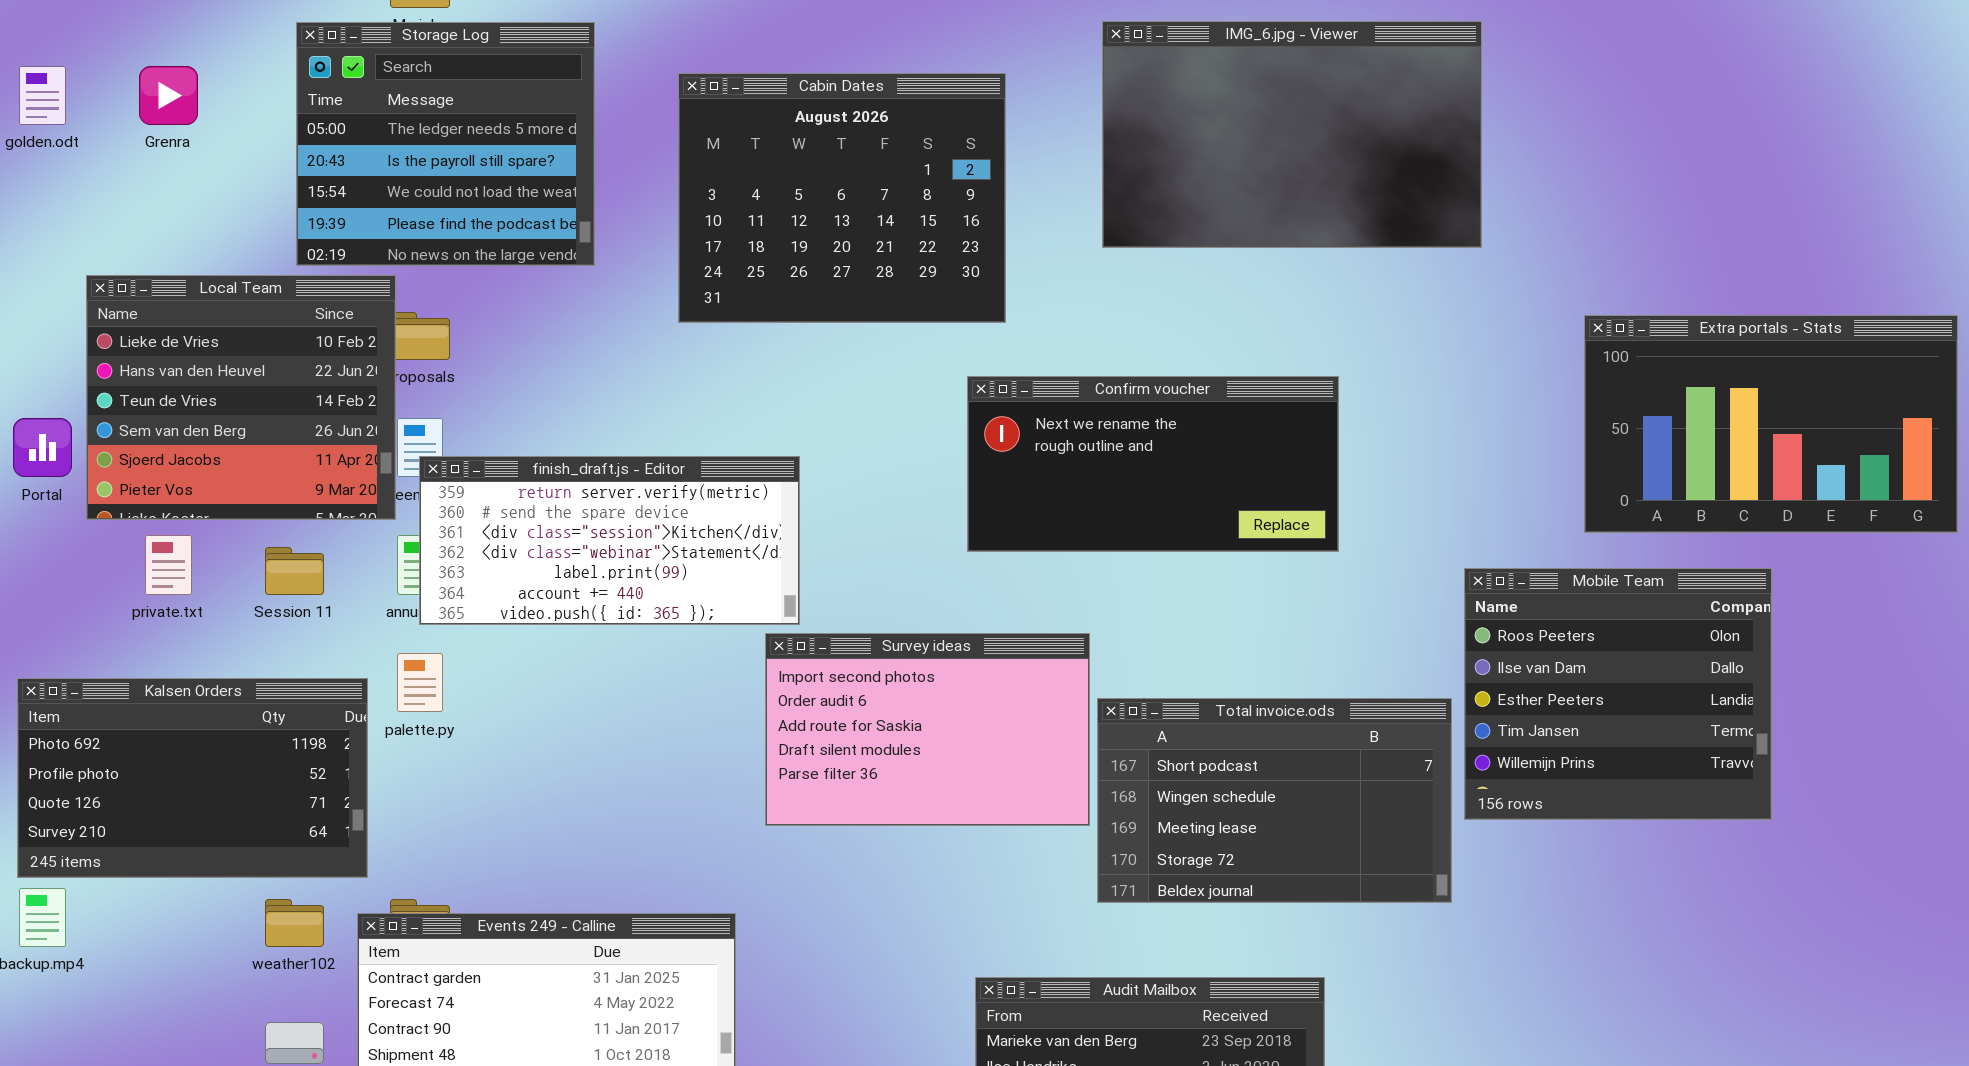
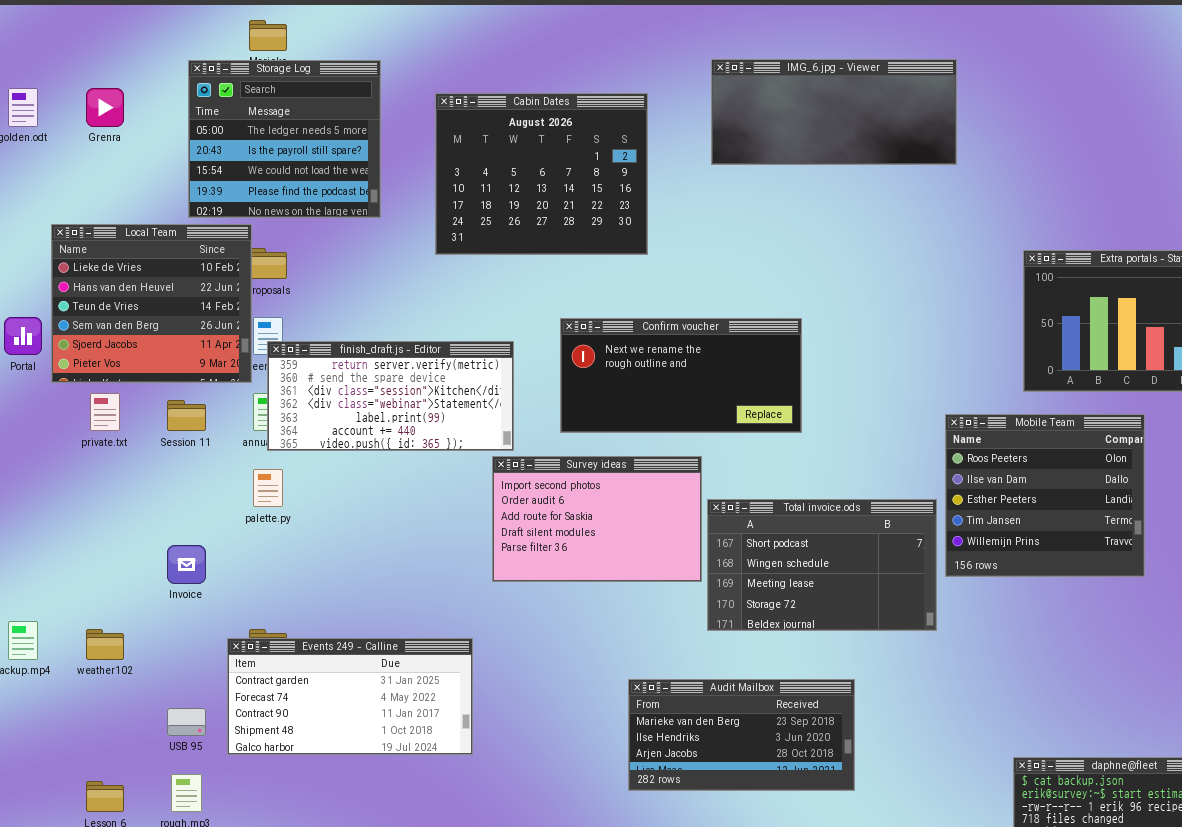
IMG_6.jpg - Viewer: [1102,21,1482,248] -> [711,59,957,165], resized
Confirm voucher: [967,376,1339,552] -> [560,318,802,433], moved
Kalsen Orders: [17,678,368,878] -> none, closed
weather102: [265,899,324,947] -> [86,629,124,660], moved

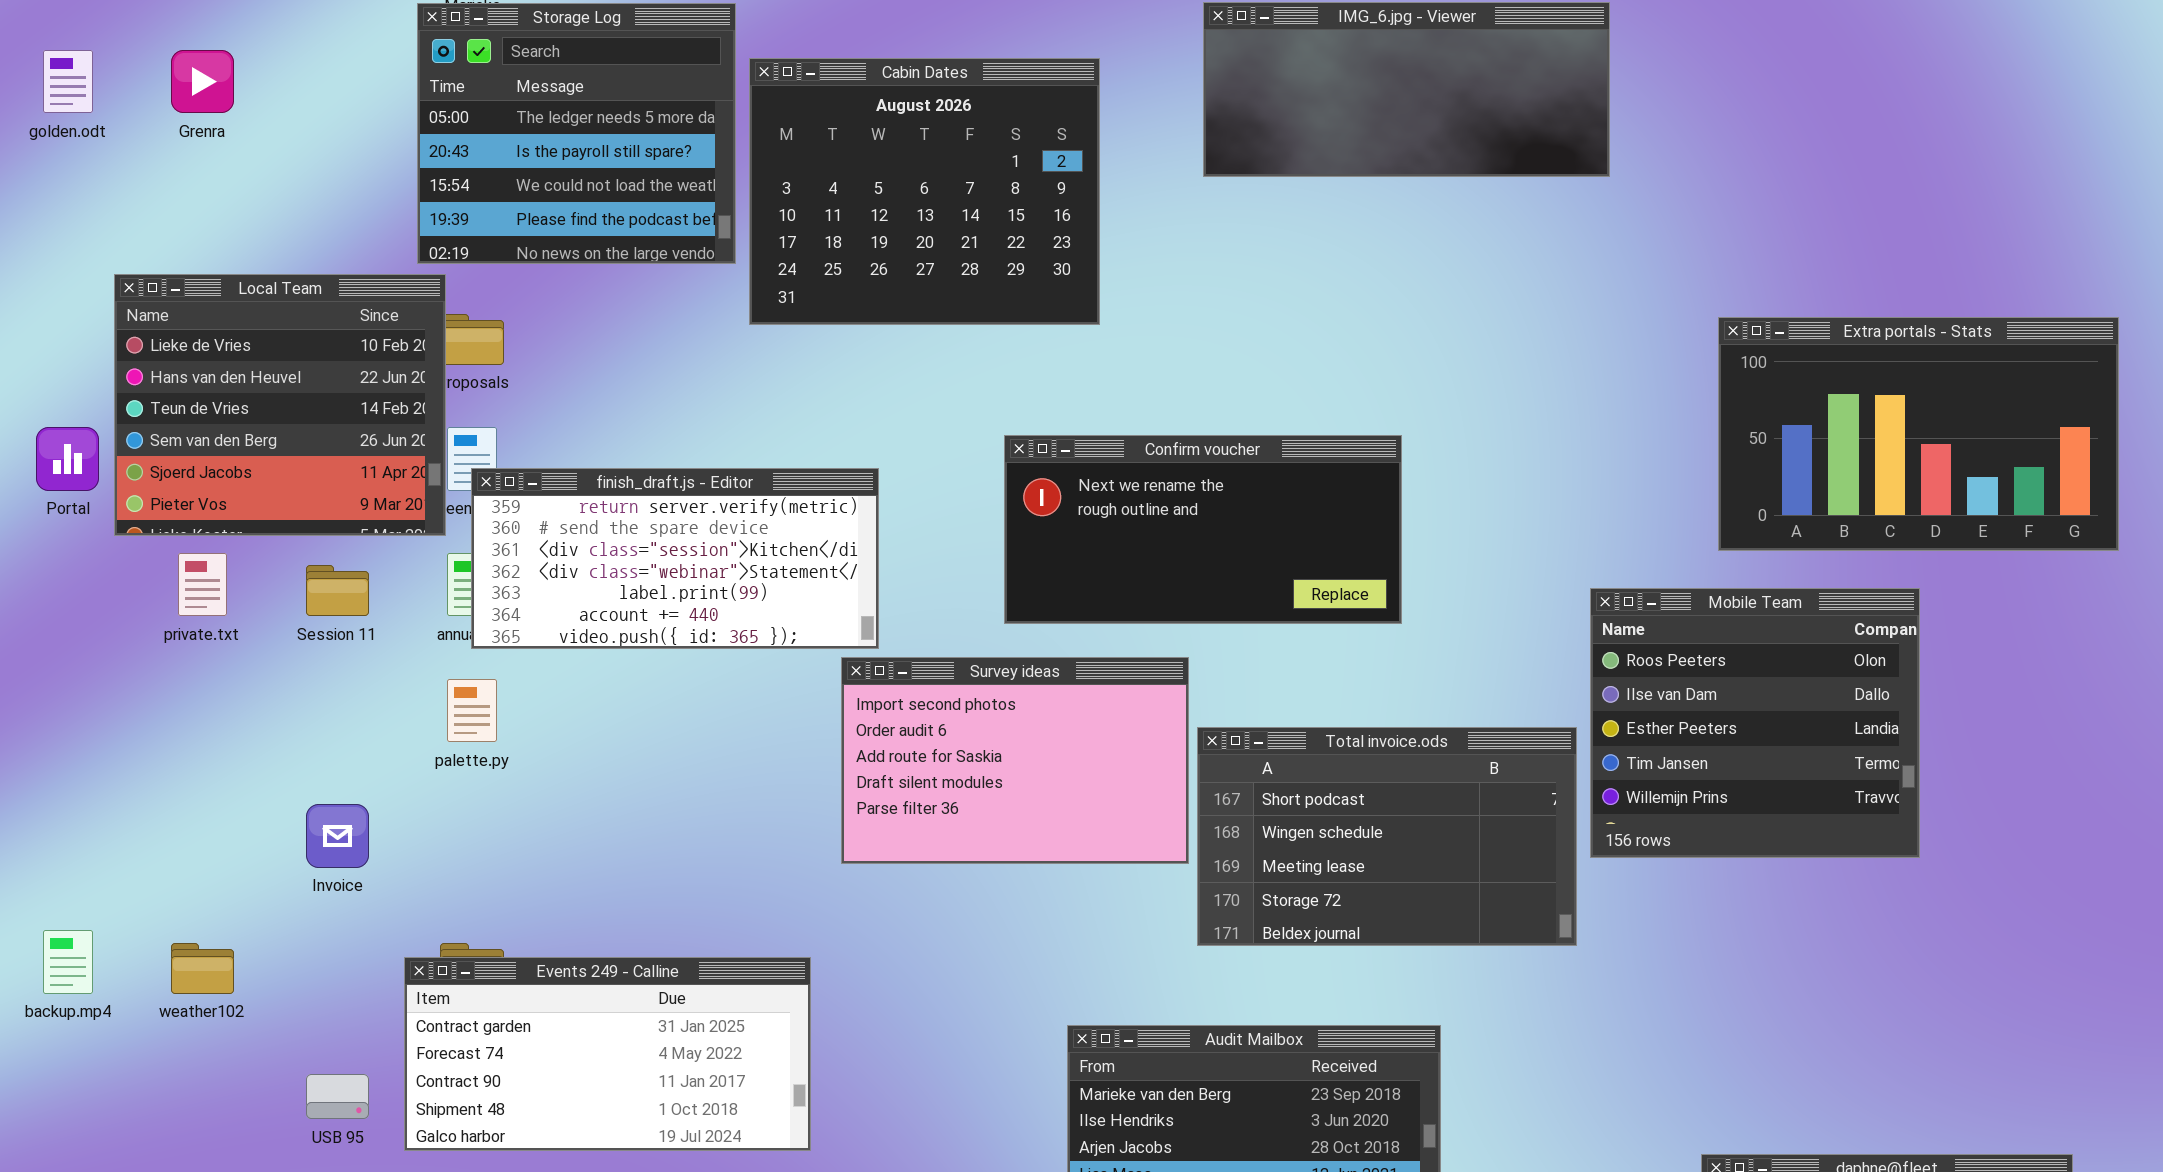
Storage Log: [188,60,381,218] -> [417,3,736,264], moved
Confirm voucher: [560,318,802,433] -> [1004,435,1402,624], moved

